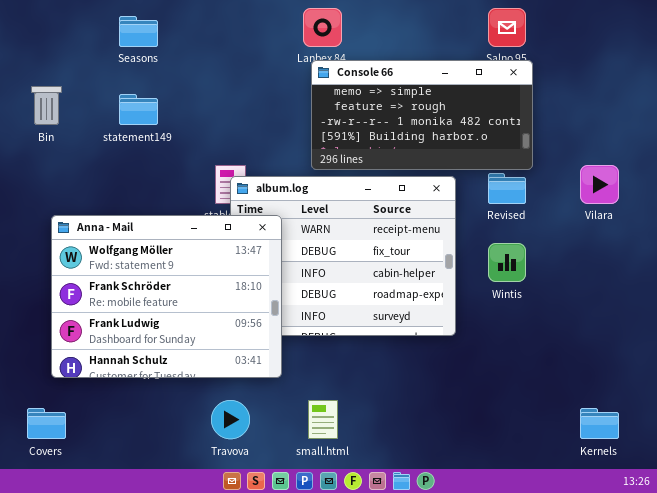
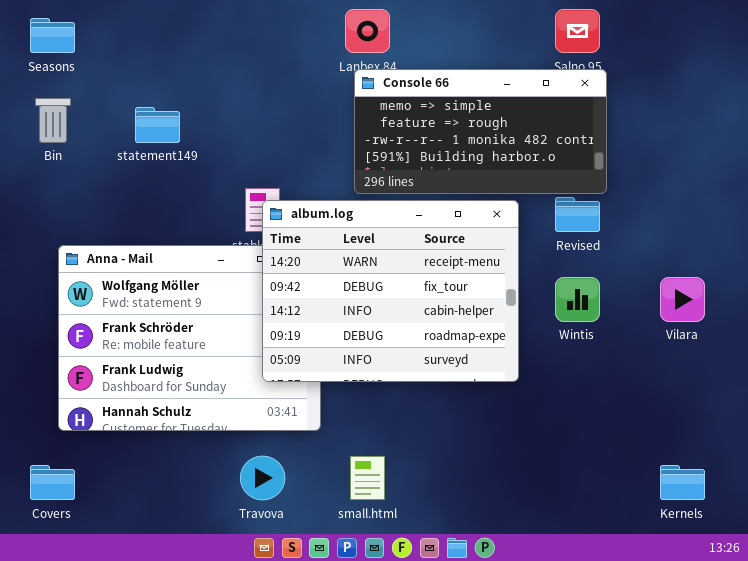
Seasons: [119,16,158,47] -> [30,18,75,53], moved
Vilara: [580,165,619,204] -> [660,277,705,322], moved
album.log: [230,176,456,336] -> [262,200,519,382], raised

